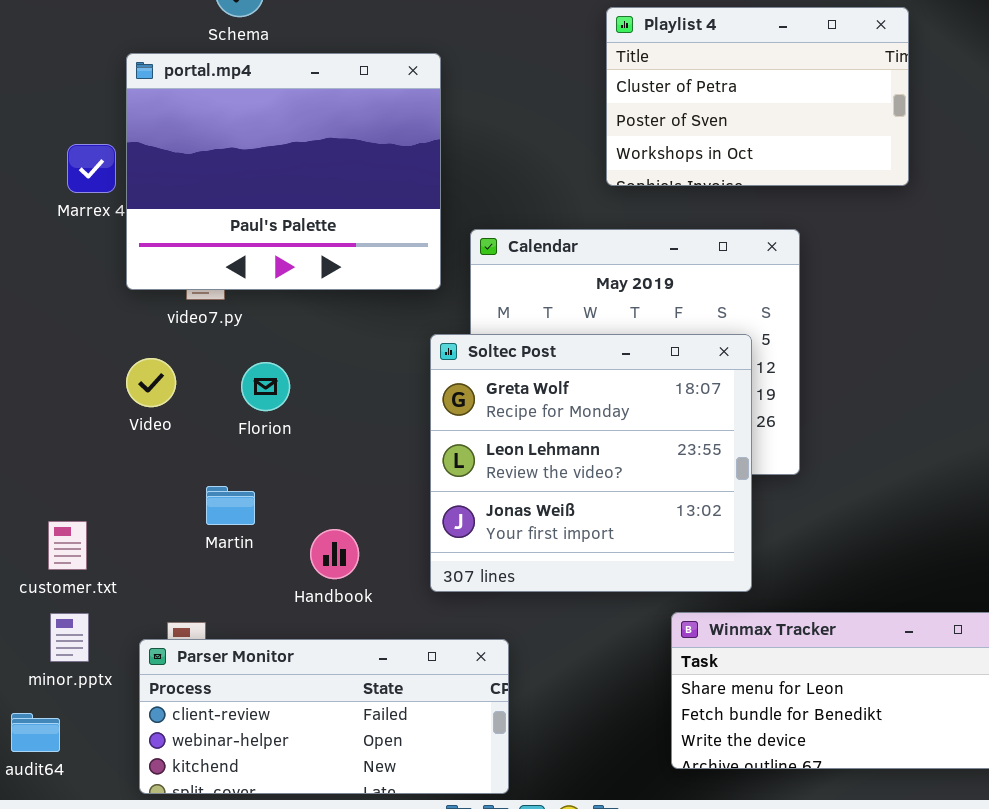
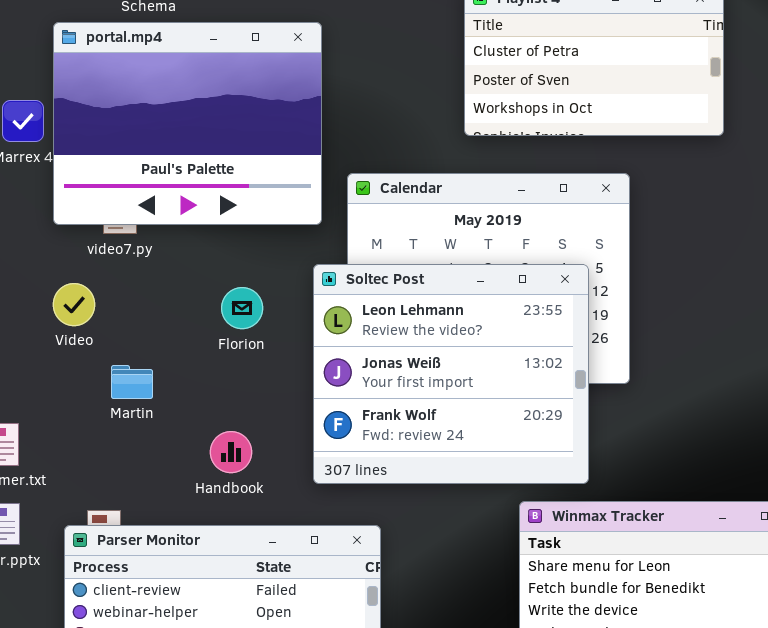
Soltec Post: [430,334,752,592] -> [313,264,589,484], scrolled down 1 row
Florion: [241,362,290,411] -> [221,287,263,329], moved
Martin: [206,486,255,525] -> [111,365,153,399], moved

